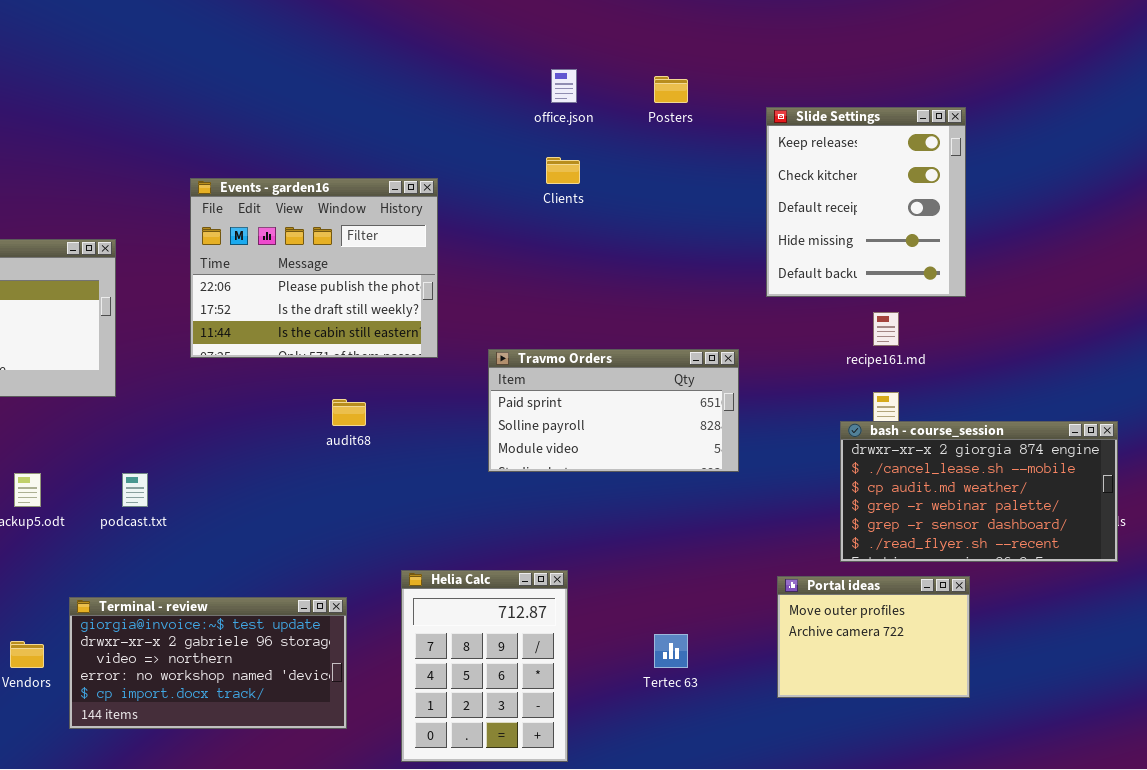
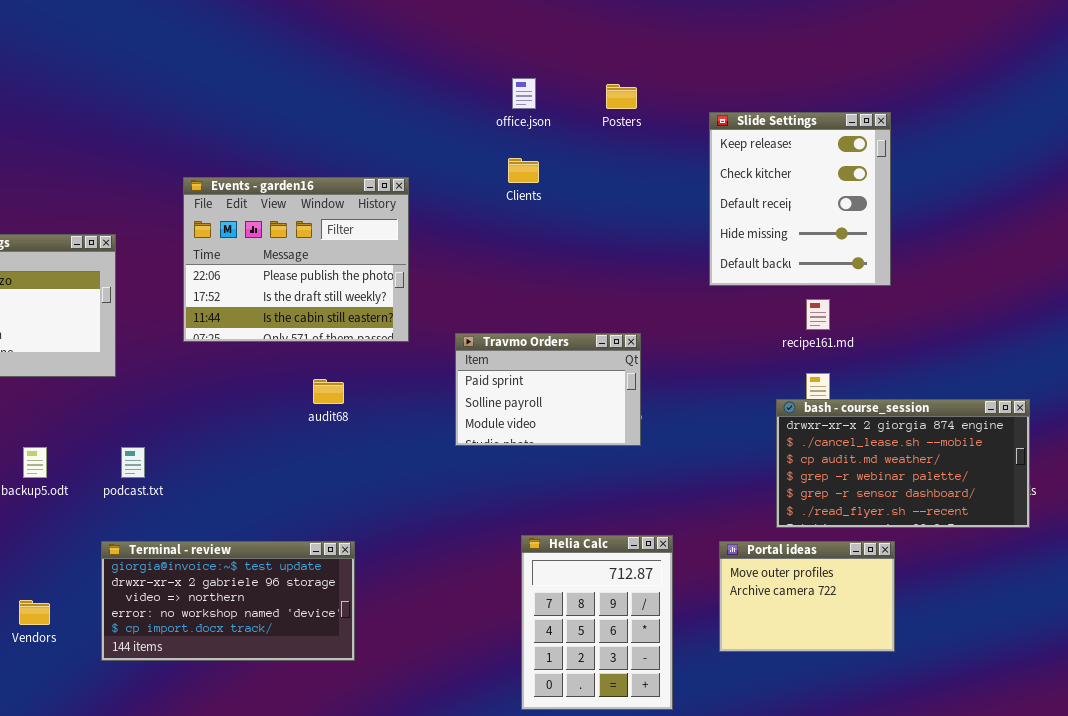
Travmo Orders: [488,349,739,472] -> [455,333,641,446], resized
Helia Calc: [401,570,568,762] -> [521,535,673,710], moved
Terminal - review: [69,597,347,729] -> [101,541,355,661], moved

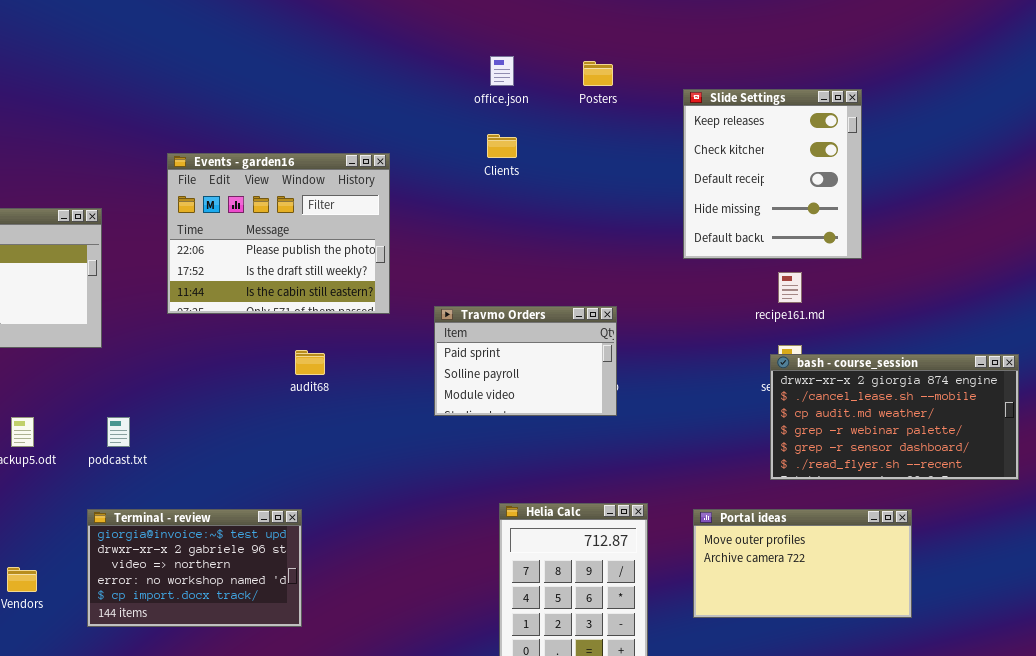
bash - course_session: [776,399,1030,528] -> [770,354,1019,480], moved
Terminal - review: [101,541,355,661] -> [87,509,302,627], resized
Portal ideas: [719,541,895,652] -> [693,509,912,618], resized

